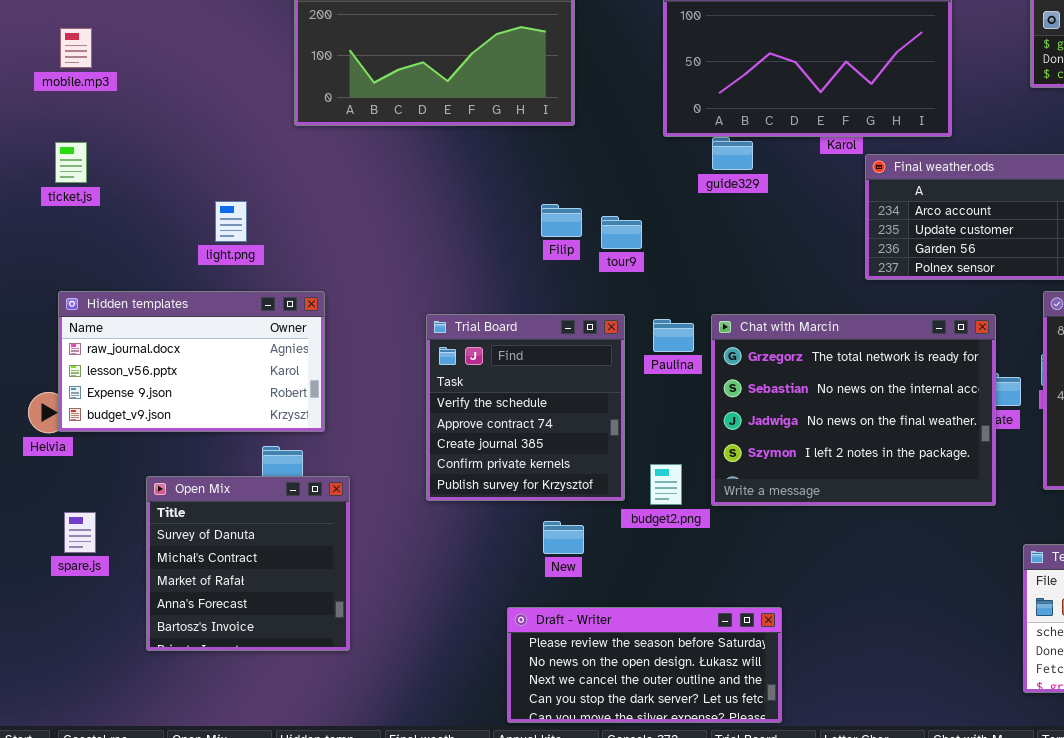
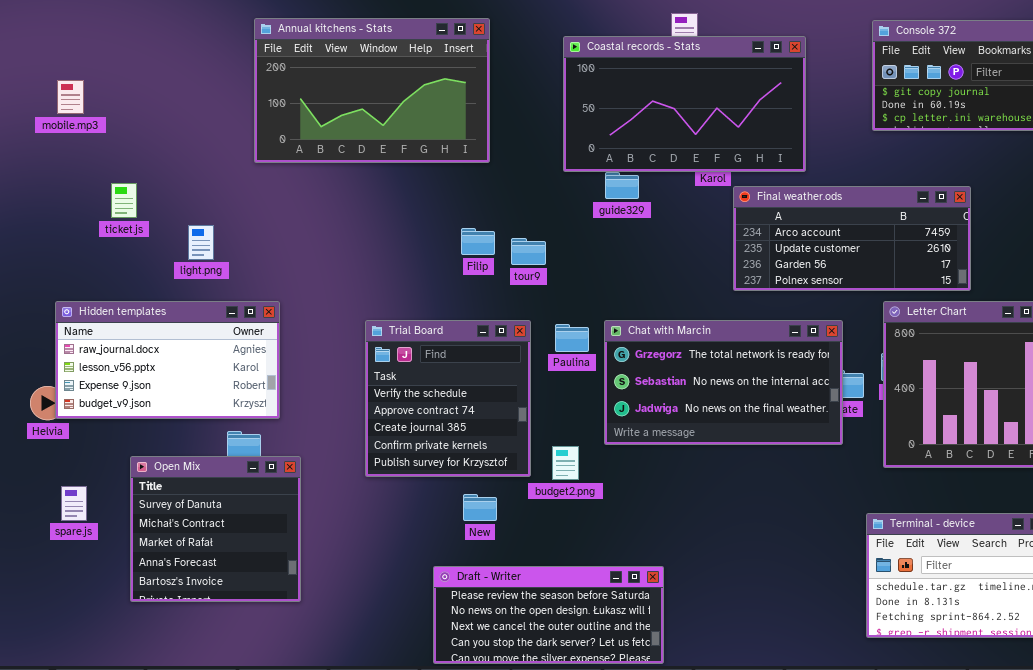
ticket.js: [55,142,87,183] -> [111,183,137,218], moved
Chat with Marcin: [711,314,996,506] -> [604,320,843,445], resized

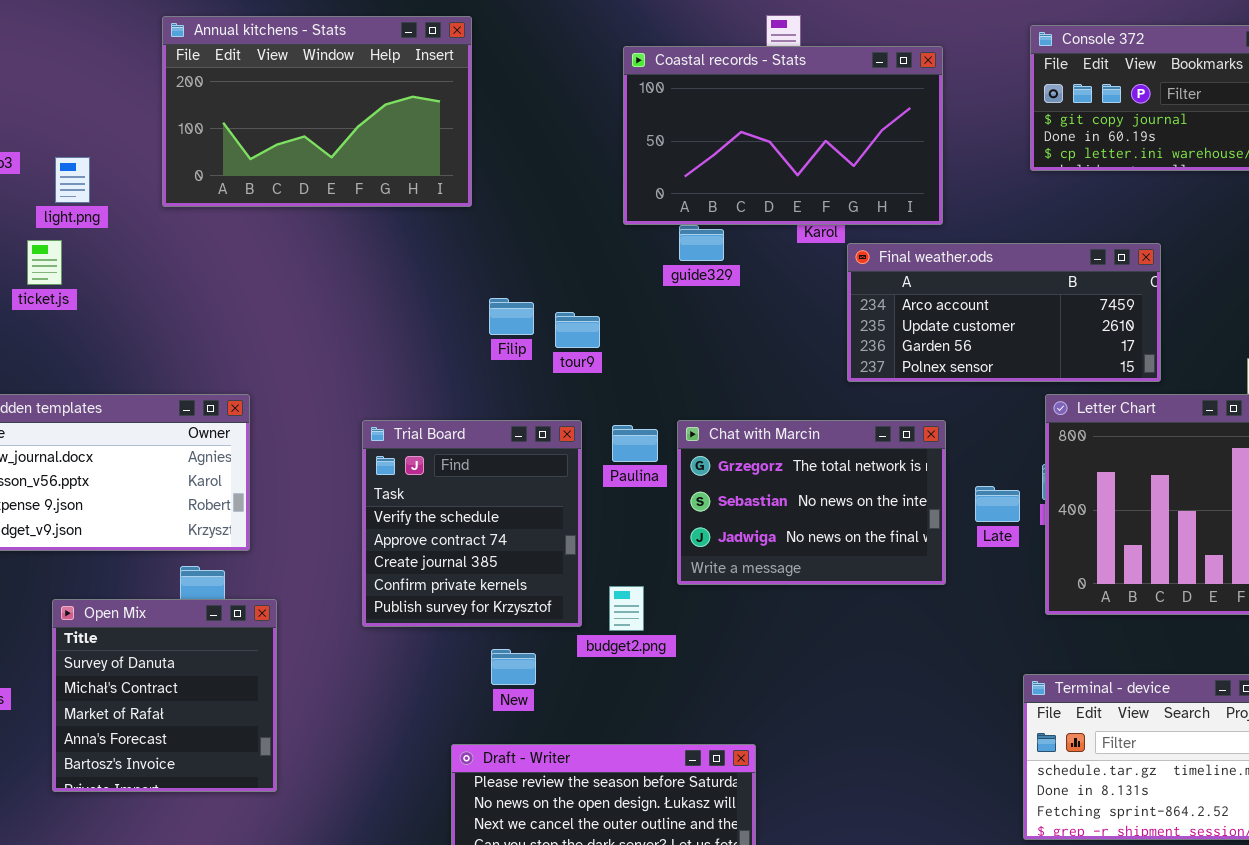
Annual kitchens - Stats: [254,18,490,163] -> [162,16,472,207], moved
light.png: [188,225,214,260] -> [55,157,90,203], moved
Chat with Marcin: [604,320,843,445] -> [677,420,946,585], resized

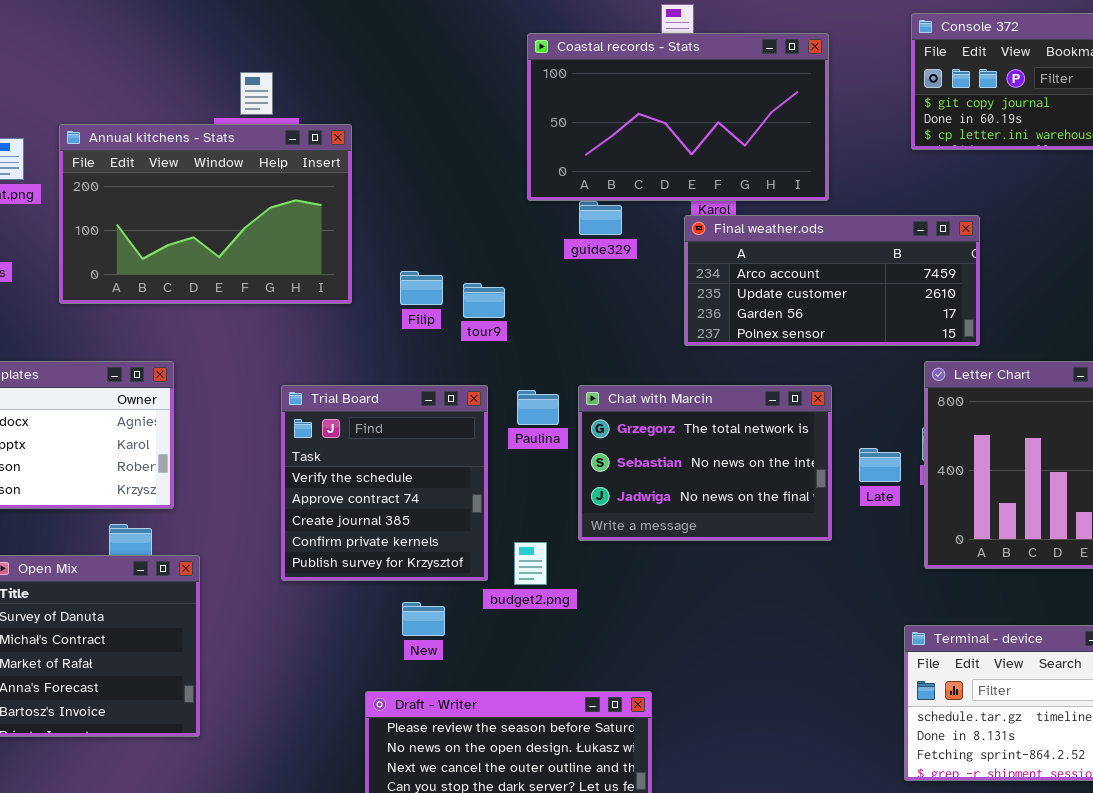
Annual kitchens - Stats: [162,16,472,207] -> [59,124,352,304], moved
Final weather.ods: [847,243,1161,382] -> [684,215,980,346], moved

